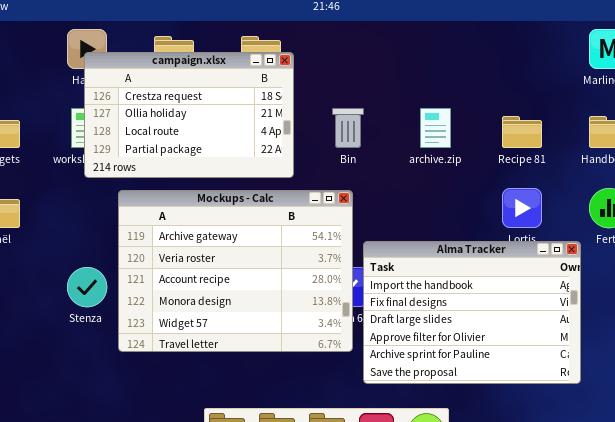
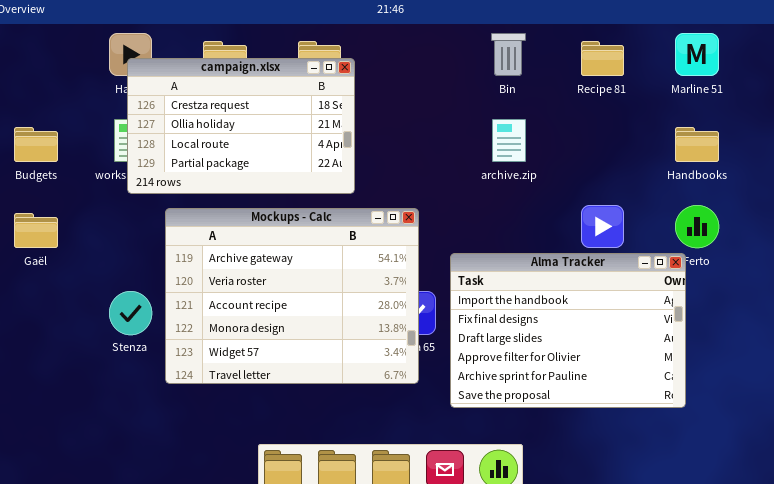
Bin: [332,108,364,148] -> [491,33,526,76], moved
Recipe 81: [502,116,542,148] -> [581,41,624,76], moved
Alma Tracker: [363,241,581,384] -> [450,253,686,408], moved

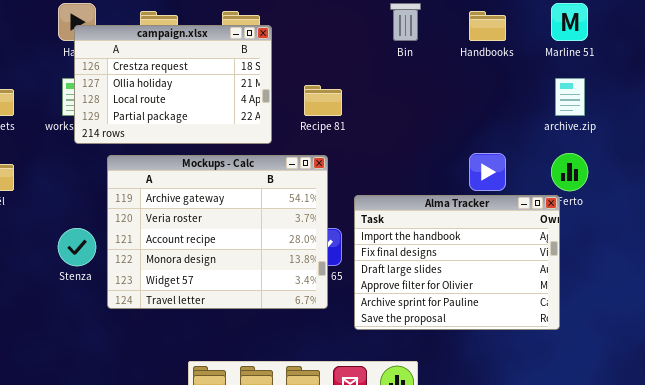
Recipe 81: [581,41,624,76] -> [304,85,342,116], moved
archive.zip: [492,119,526,162] -> [555,78,585,116], moved
Handbooks: [675,127,719,162] -> [469,11,506,41], moved

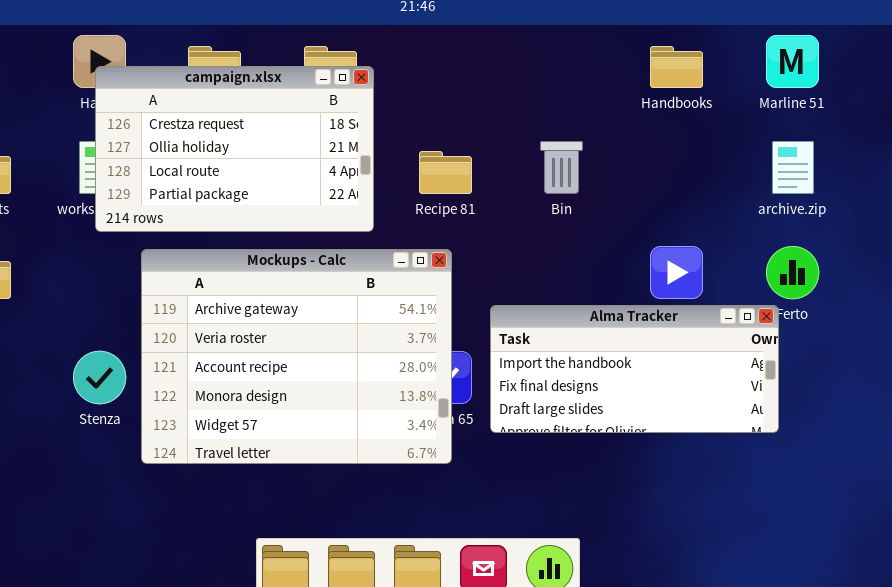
Bin: [390,3,421,41] -> [540,141,583,194], moved
Alma Tracker: [354,195,560,330] -> [490,305,779,433], resized

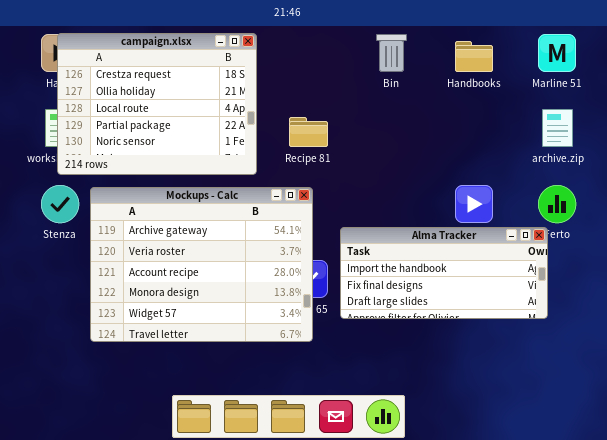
campaign.xlsx: [95,66,374,232] -> [57,33,257,175], resized
Bin: [540,141,583,194] -> [376,34,407,72], moved
Stenza: [73,351,126,404] -> [41,185,79,223], moved

